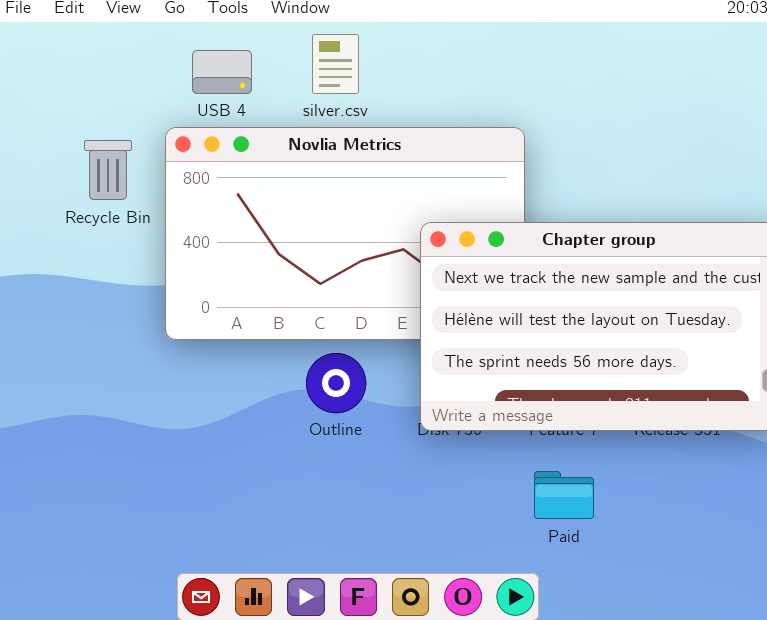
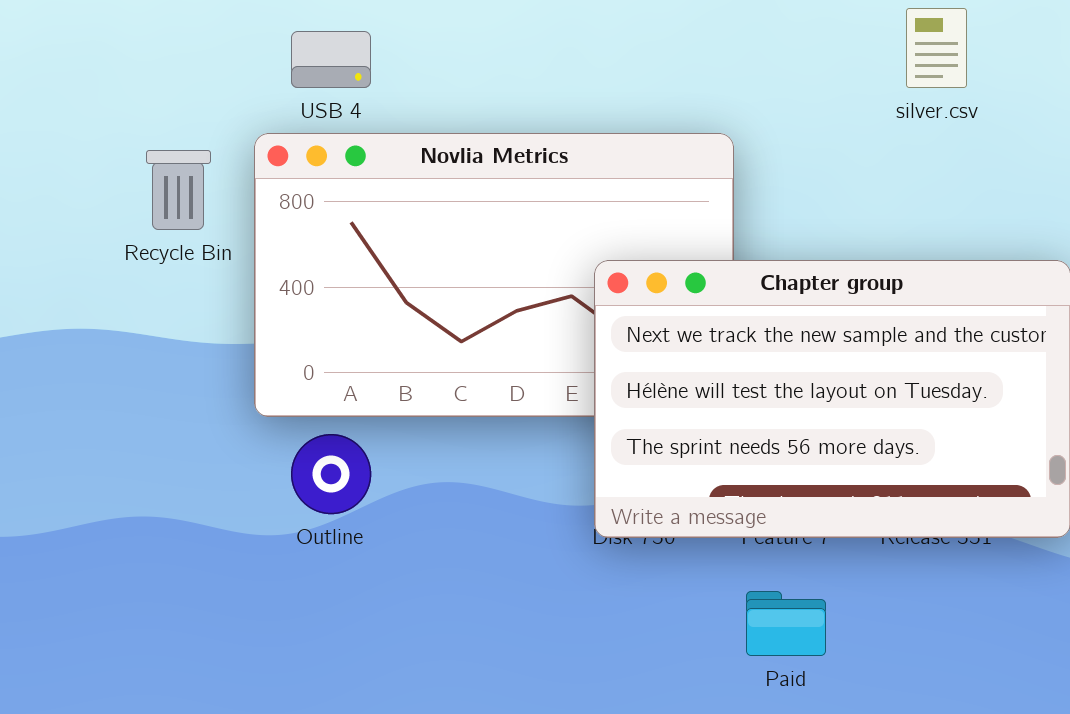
silver.csv: [312,34,359,94] -> [906,8,967,88], moved
Outline: [306,353,366,413] -> [291,434,371,514], moved

